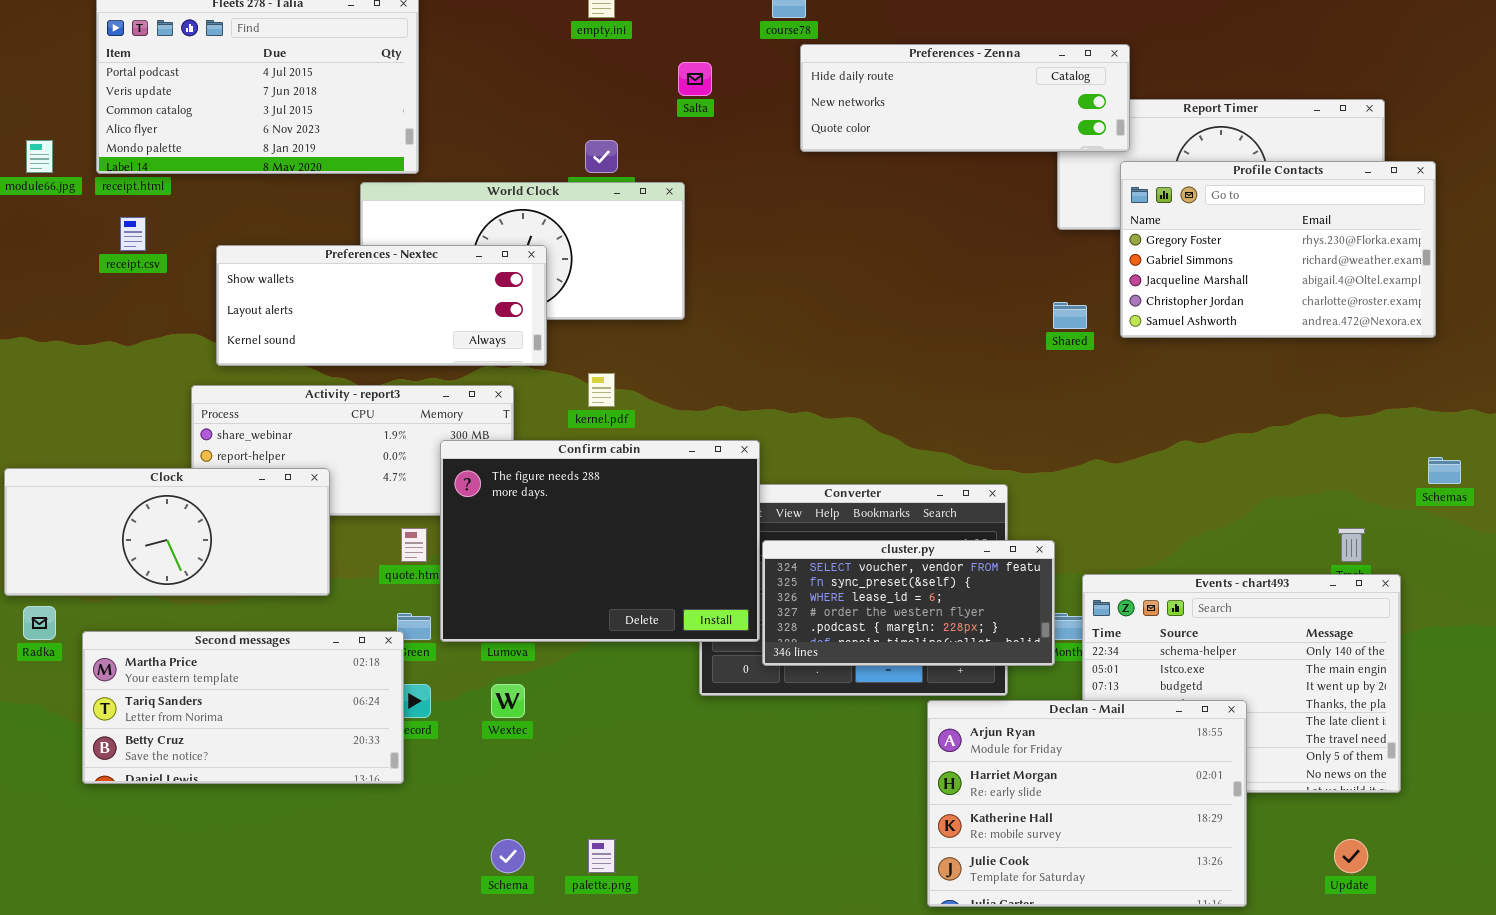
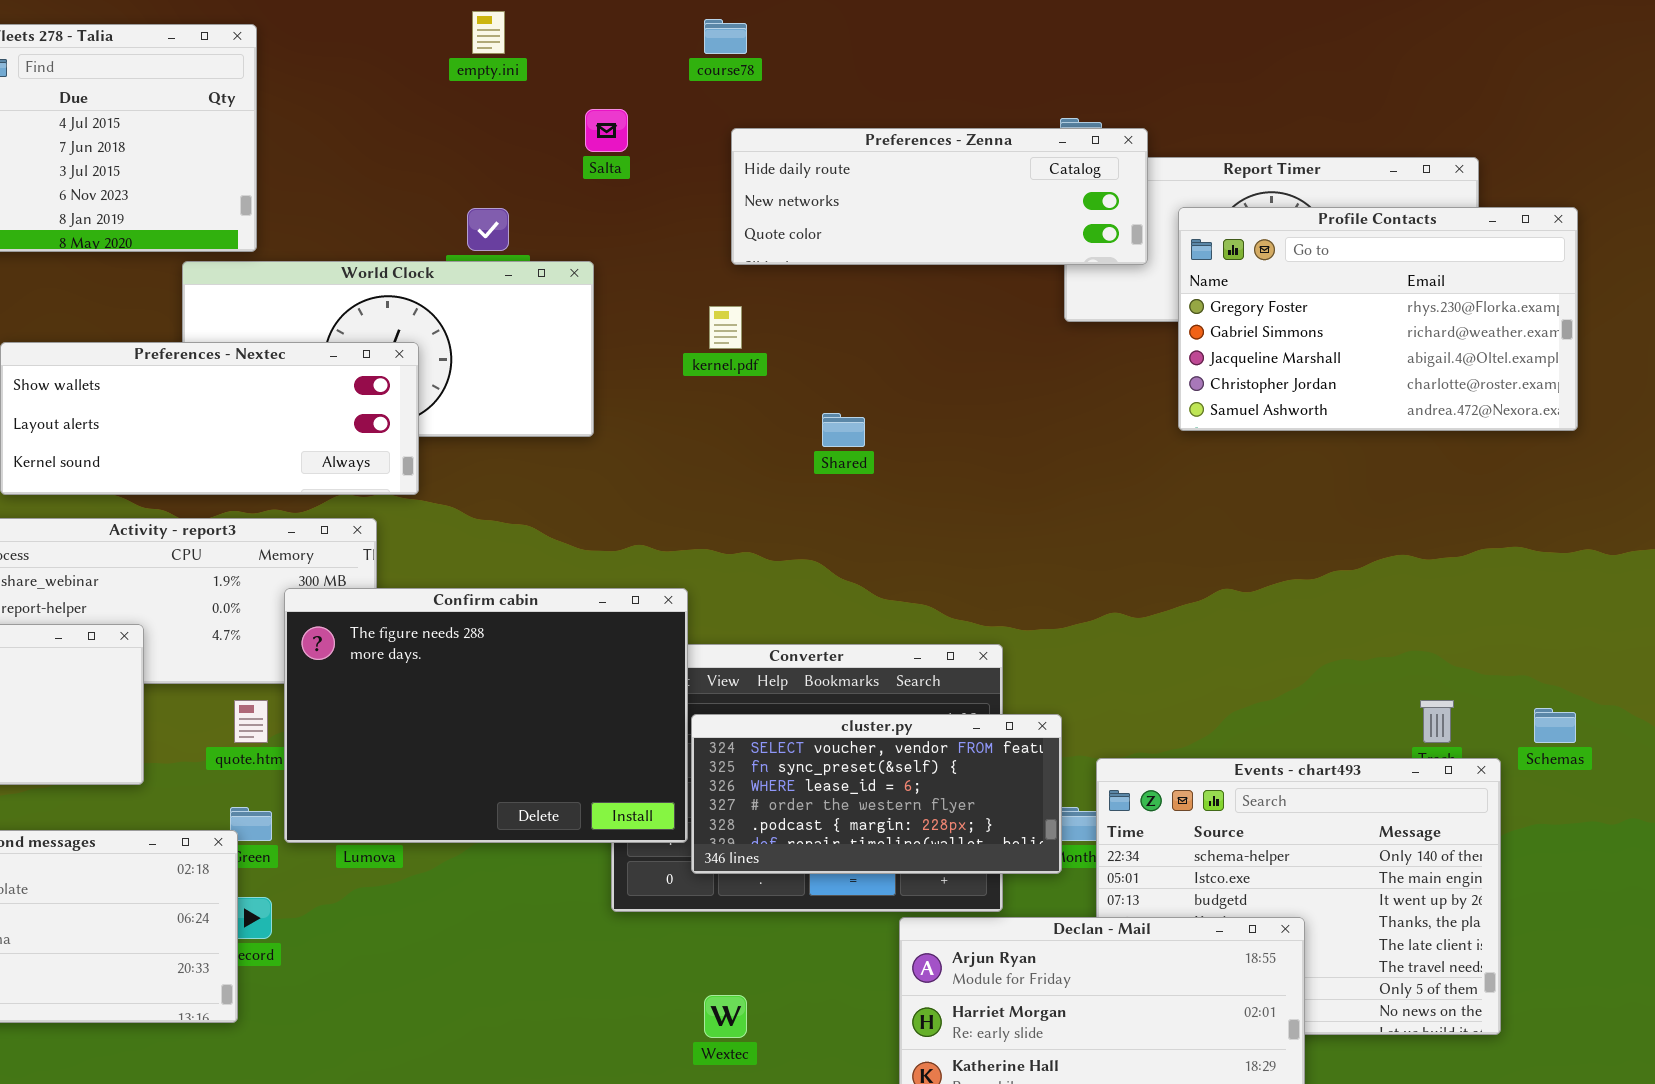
Preferences - Zenna: [800,44,1130,152] -> [731,128,1148,265], moved
Profile Contacts: [1120,161,1436,338] -> [1178,207,1578,431], moved
Shared: [1053,302,1087,329] -> [822,413,865,447], moved
kernel.pdf: [588,373,615,407] -> [709,306,742,349], moved
Schemas: [1428,457,1461,484] -> [1534,708,1576,743], moved
Wextec: [491,684,525,718] -> [704,995,747,1038], moved

